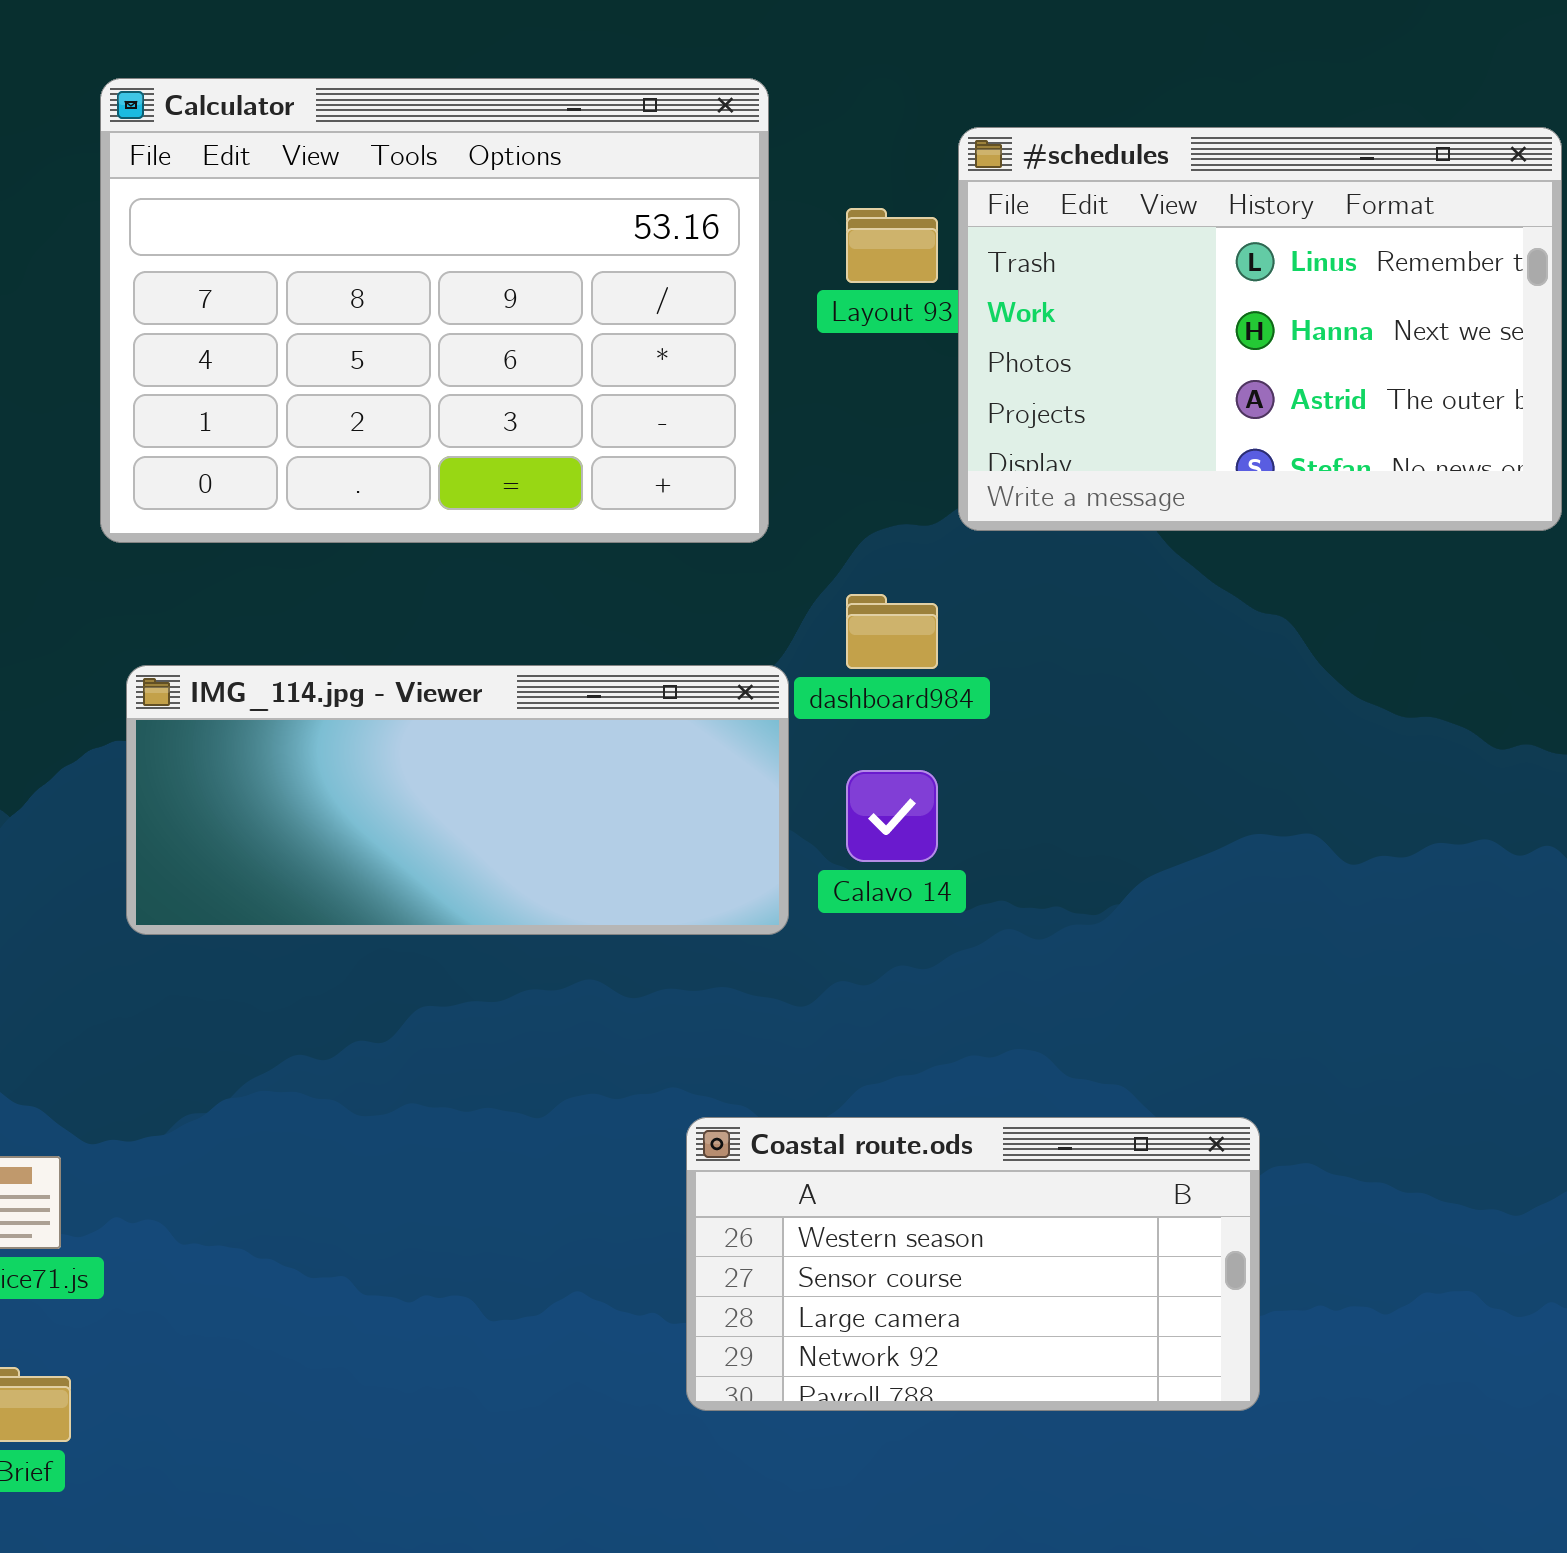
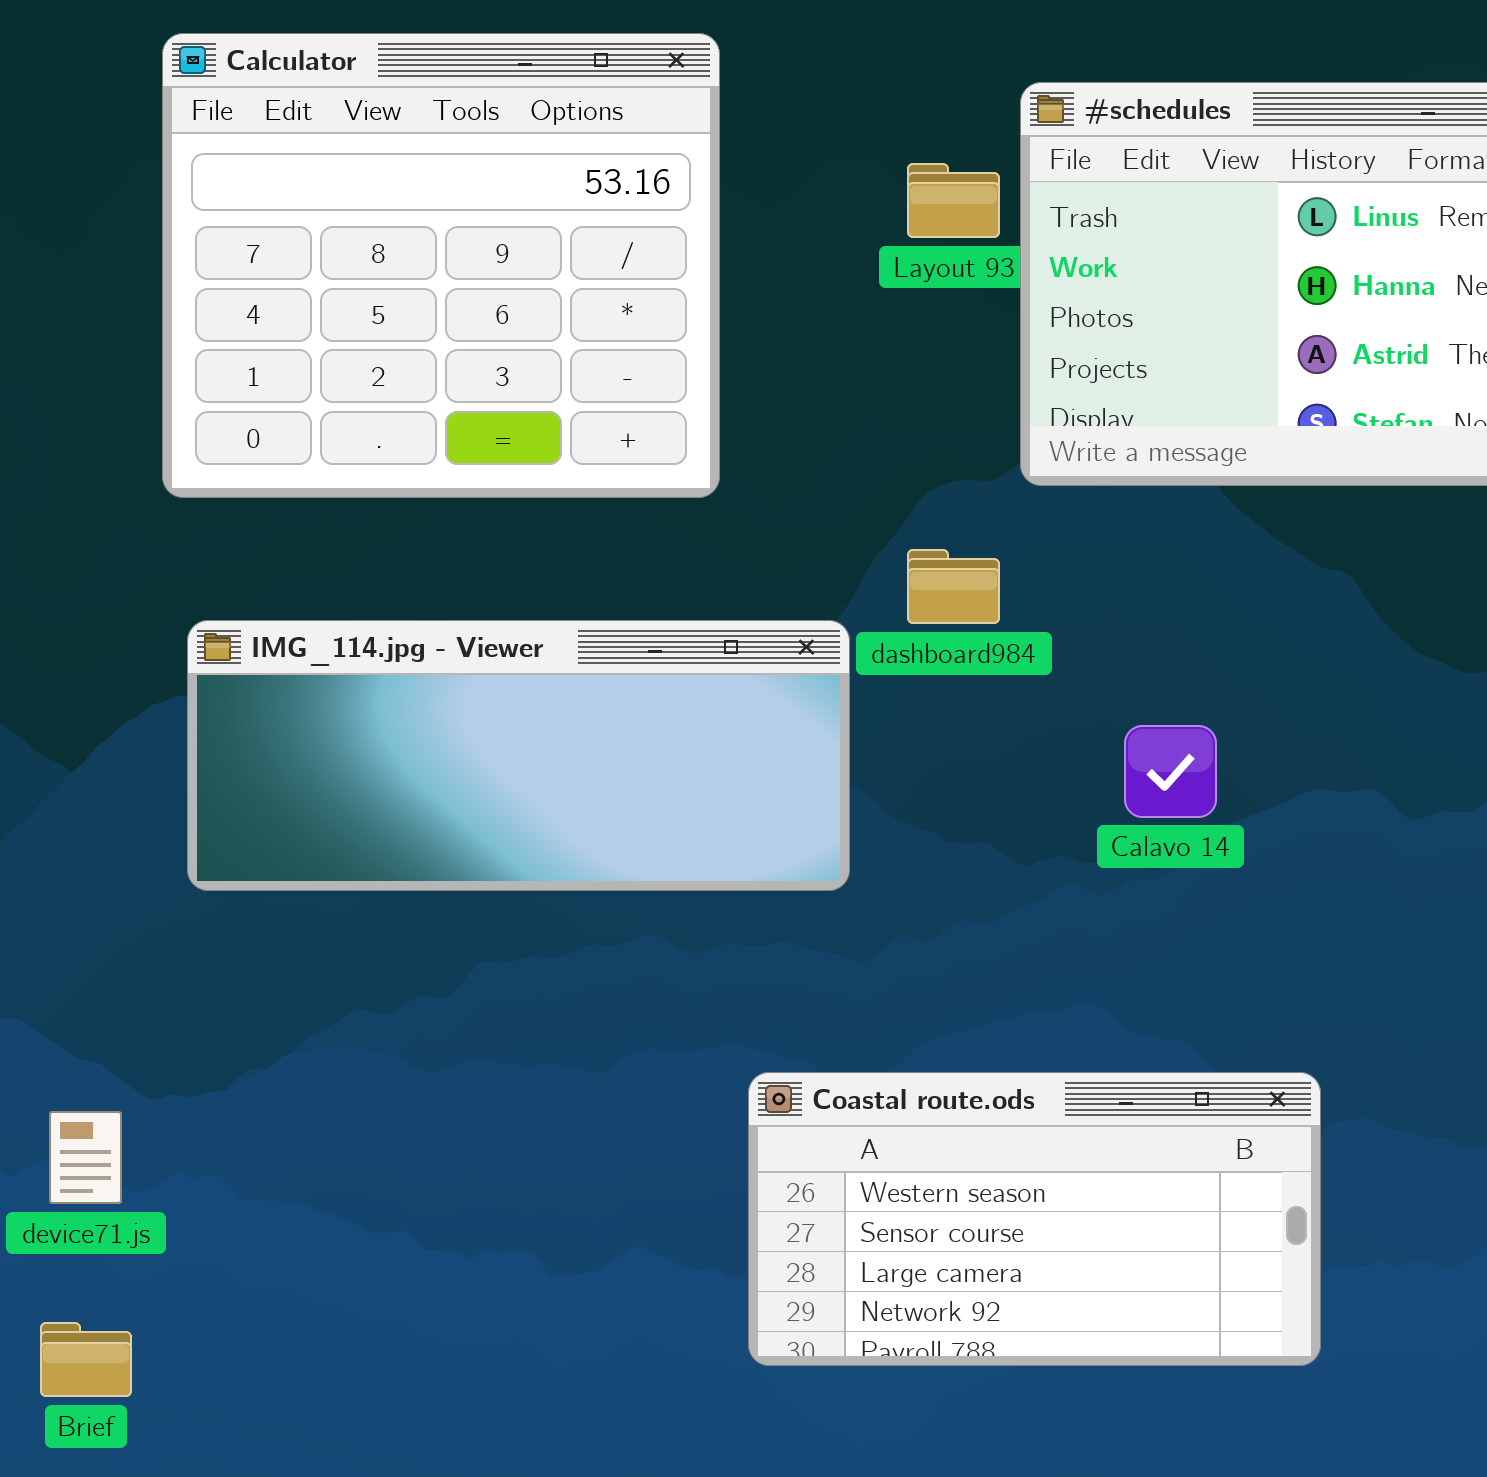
Calculator: [100,78,769,543] -> [162,33,720,498], resized
Calavo 14: [846,770,938,862] -> [1124,725,1217,818], moved

